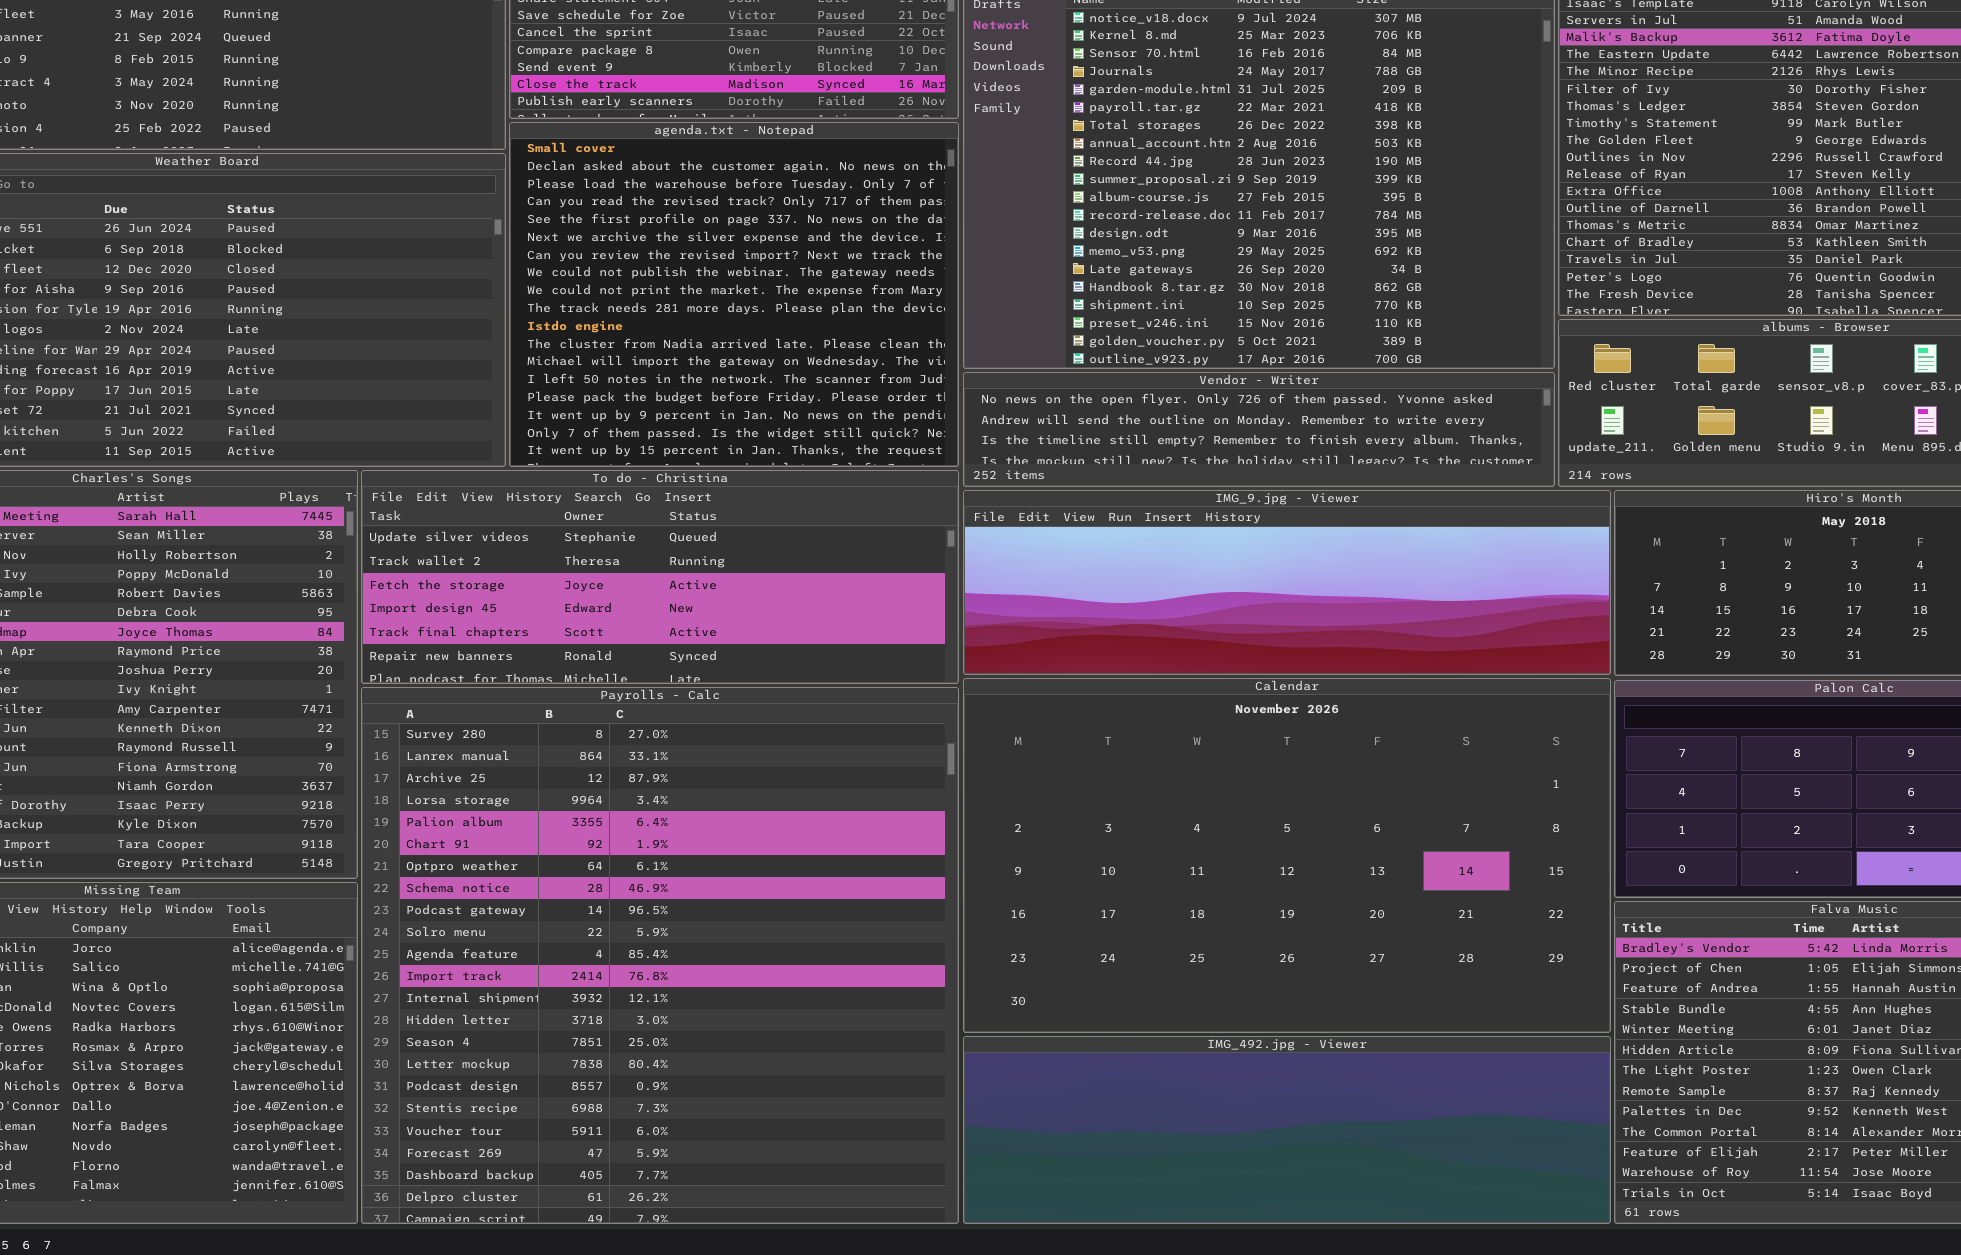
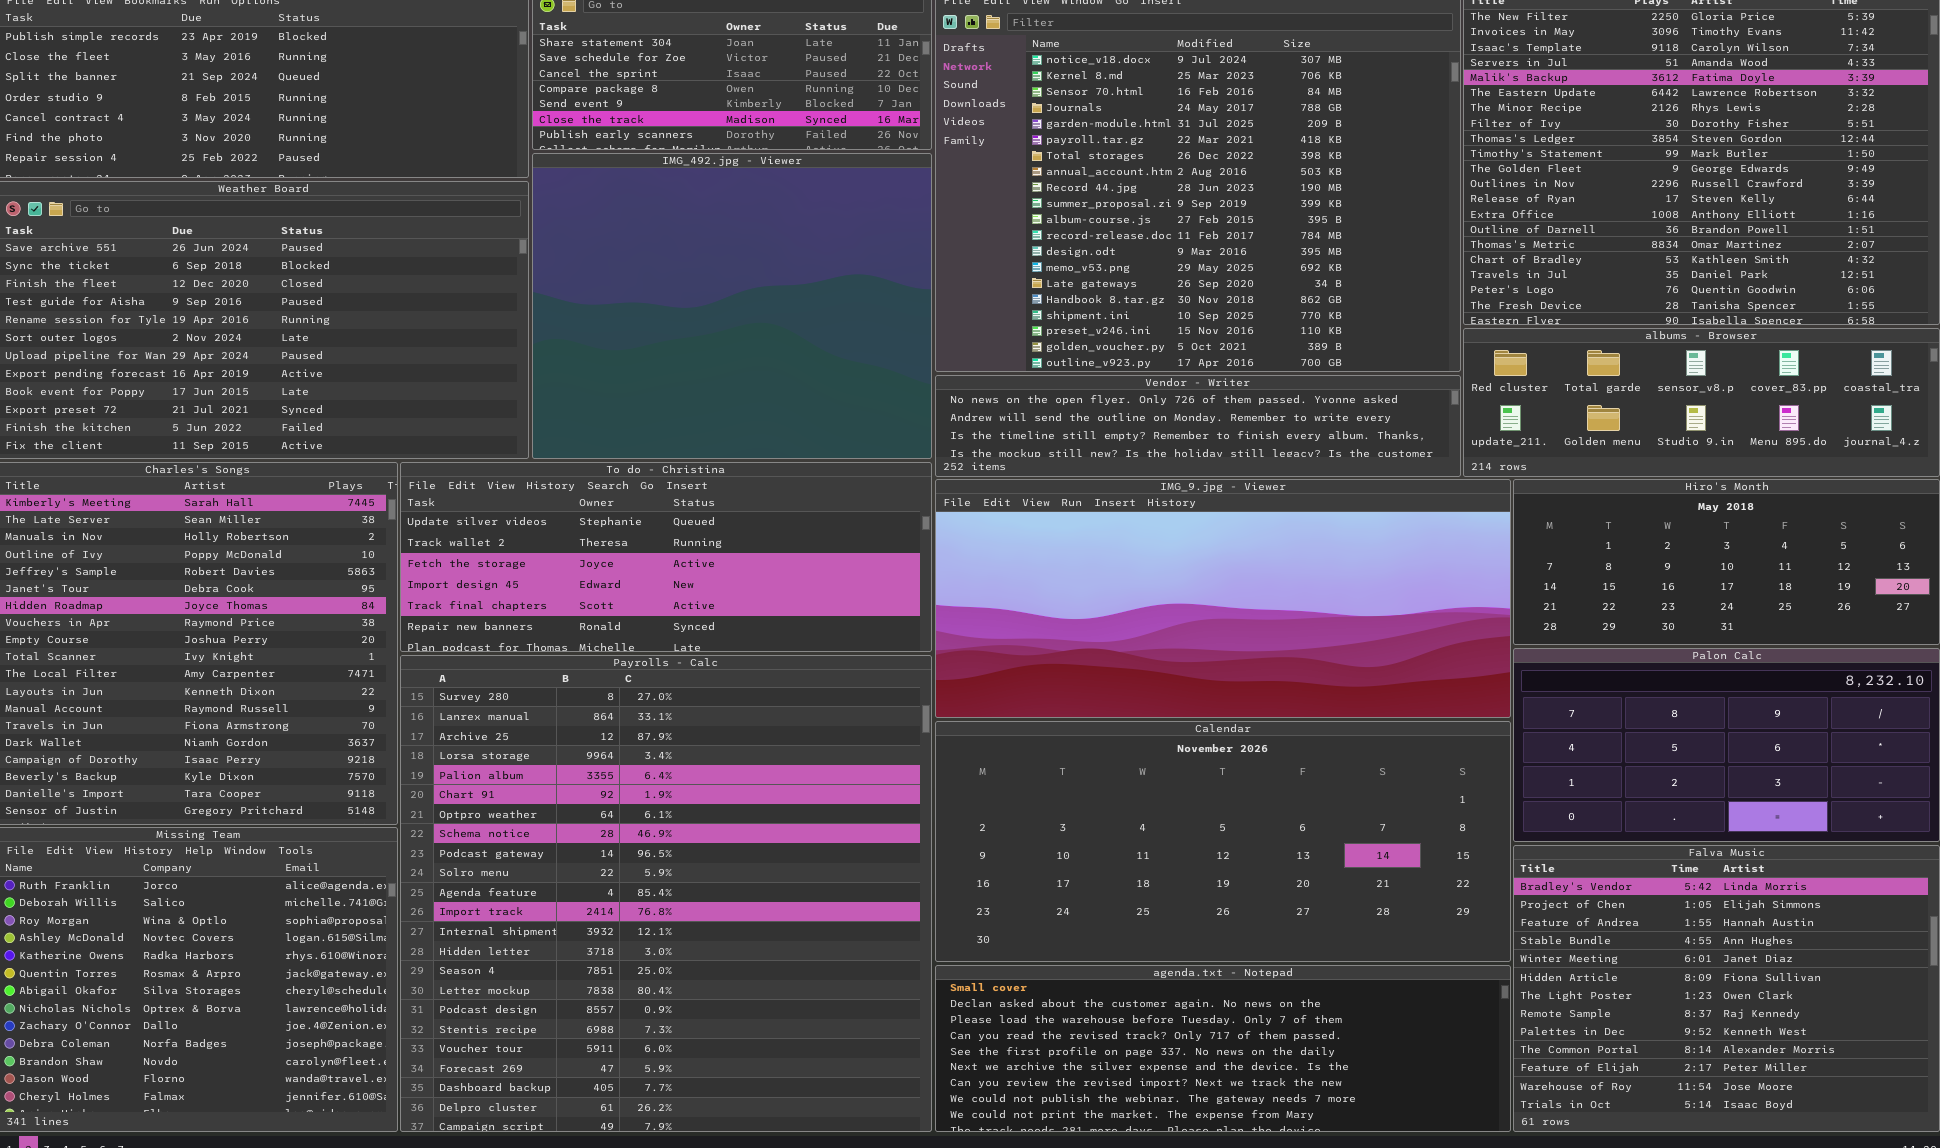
agenda.txt - Notepad: [509,122,959,467] -> [935,965,1511,1132], moved, resized
IMG_9.jpg - Viewer: [963,490,1611,675] -> [935,479,1511,718], resized
Calendar: [963,678,1611,1033] -> [935,721,1511,962], resized
IMG_492.jpg - Viewer: [963,1036,1611,1224] -> [532,153,932,459], moved, resized

